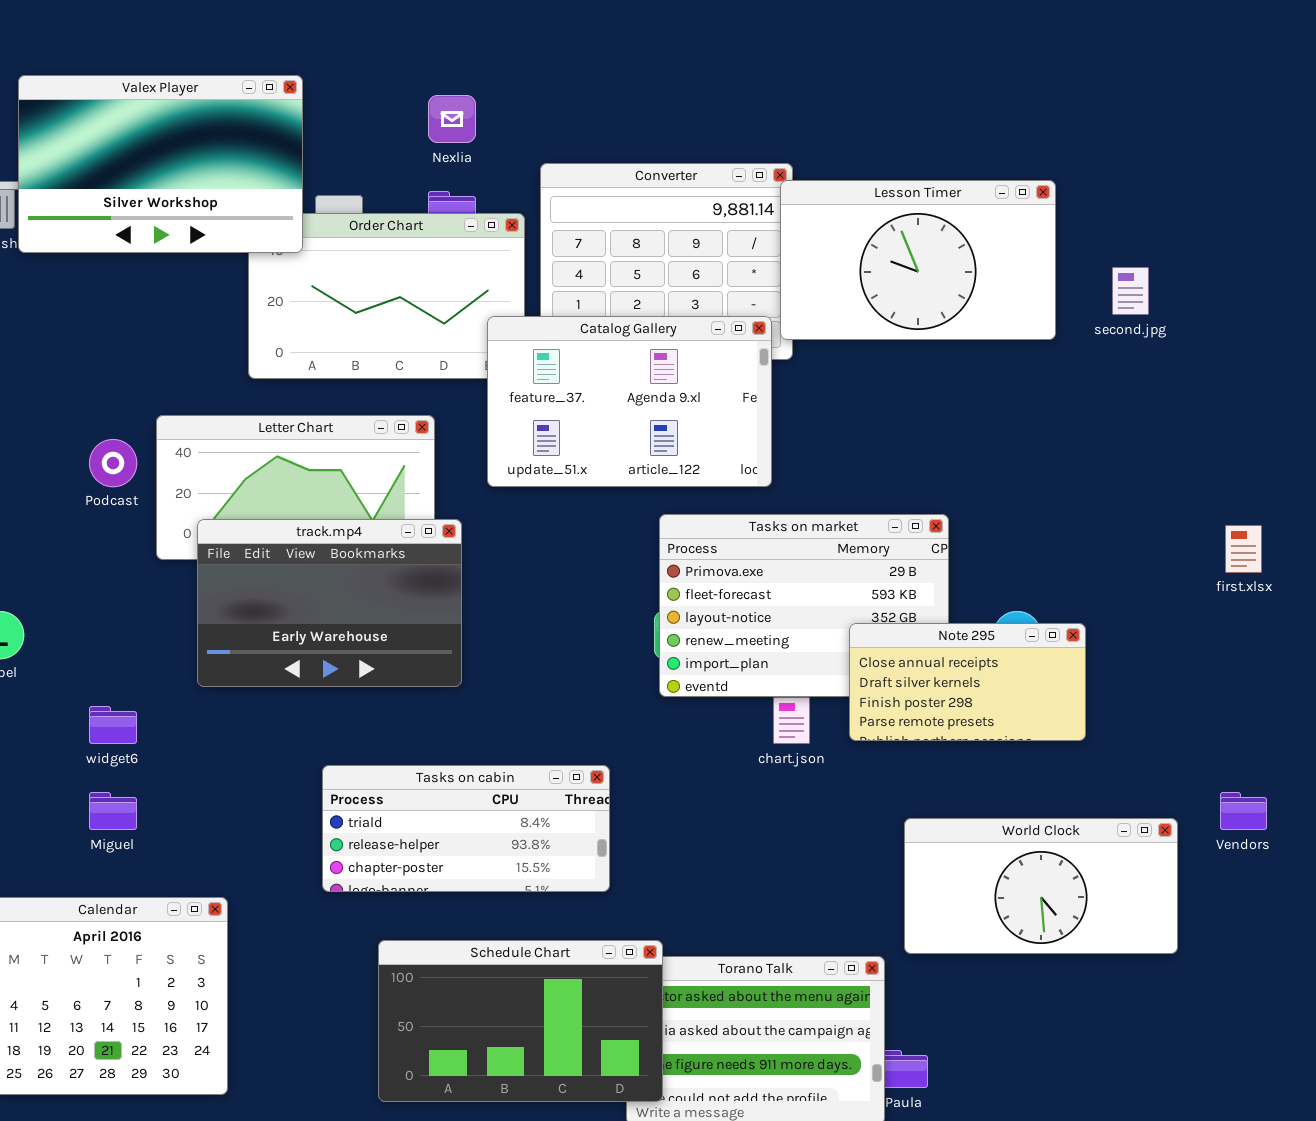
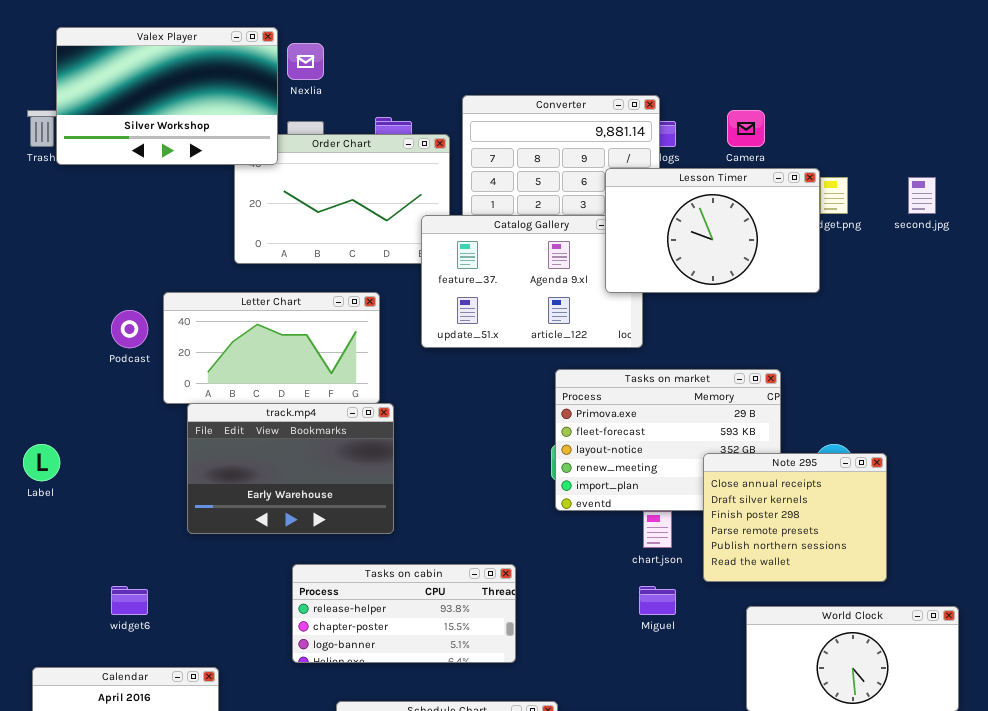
Nexlia: [428,95,476,143] -> [287,43,324,80], moved
Lesson Timer: [780,180,1056,340] -> [605,168,820,293], moved
track.mp4: [197,519,462,687] -> [187,403,394,534], moved
Note 295: [849,623,1086,741] -> [703,453,887,582], resized
widget6: [89,706,137,744] -> [111,586,148,615], moved
Tasks on cabin: [322,765,610,892] -> [292,564,516,663], scrolled down 1 row
Miguel: [89,792,137,830] -> [639,586,676,615], moved

